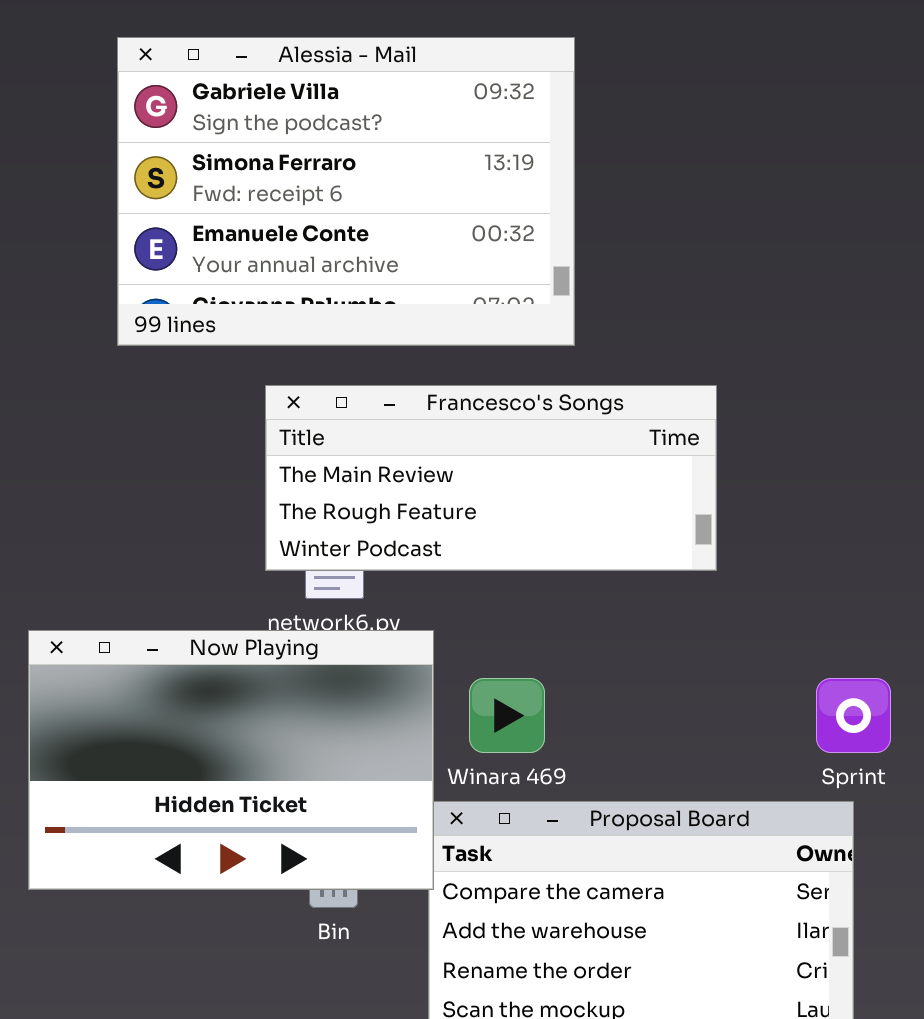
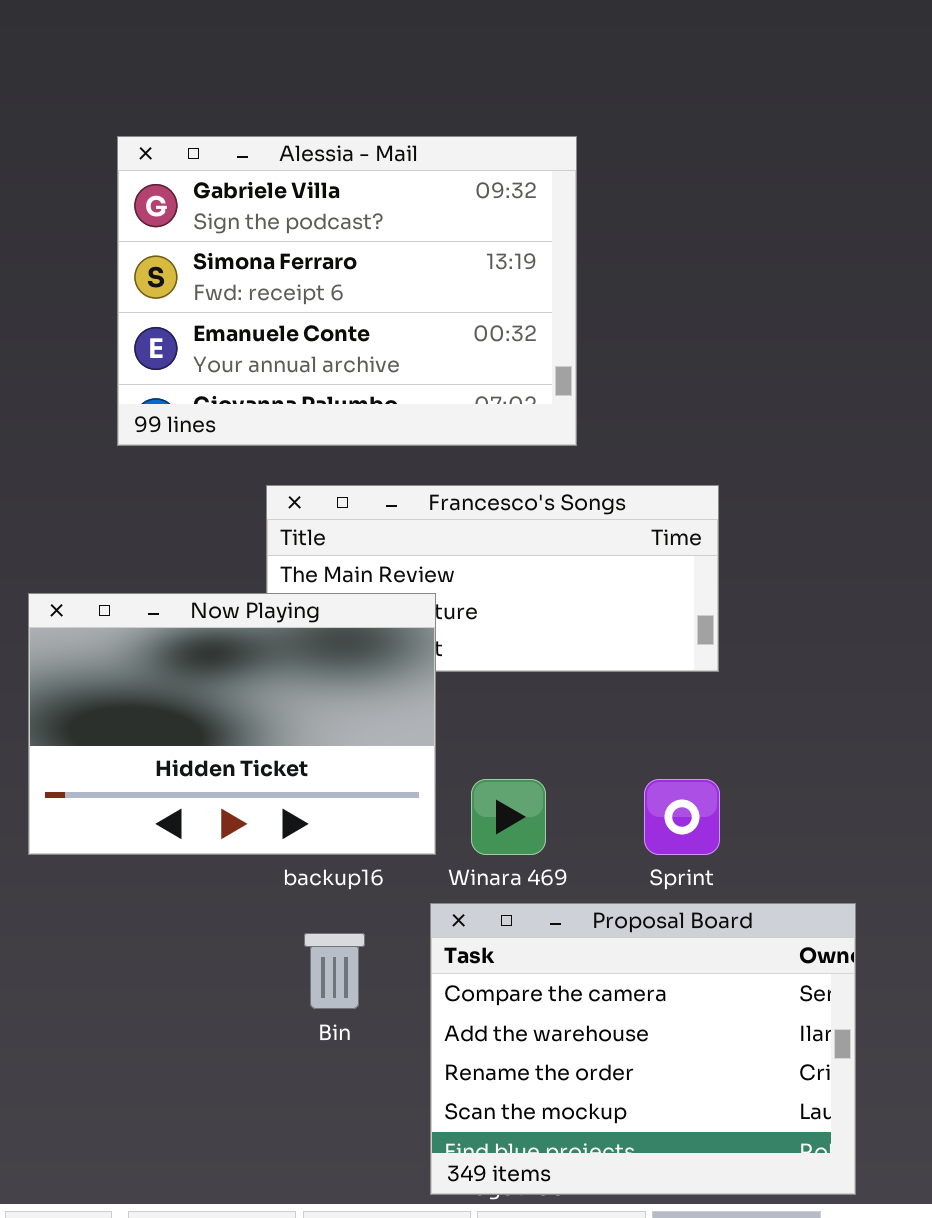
Now Playing: [28,630,434,890] -> [28,593,436,855], moved
Sprint: [816,678,891,753] -> [644,779,720,855], moved

